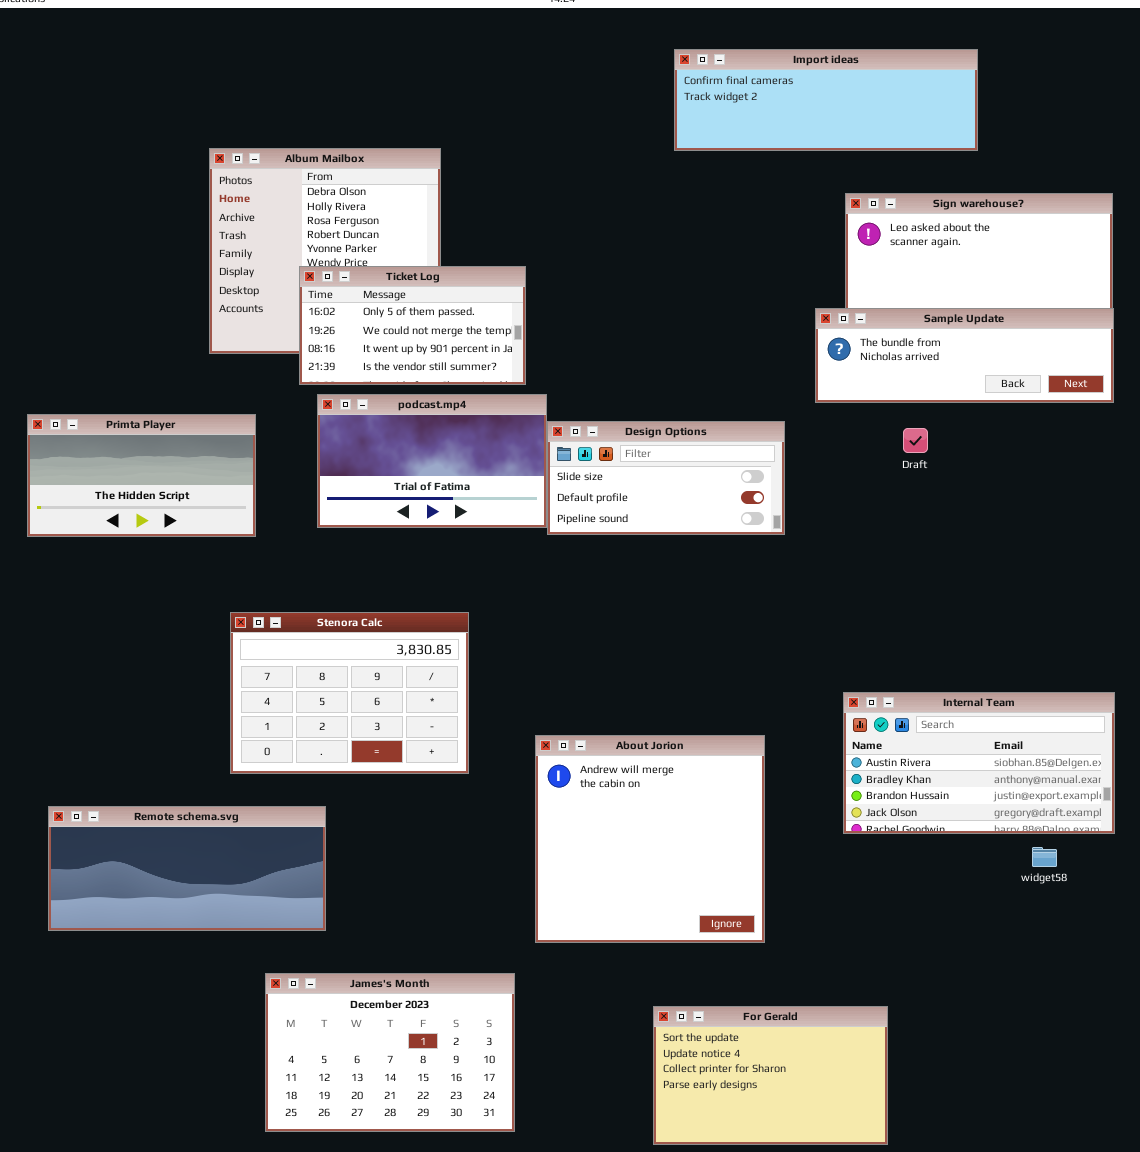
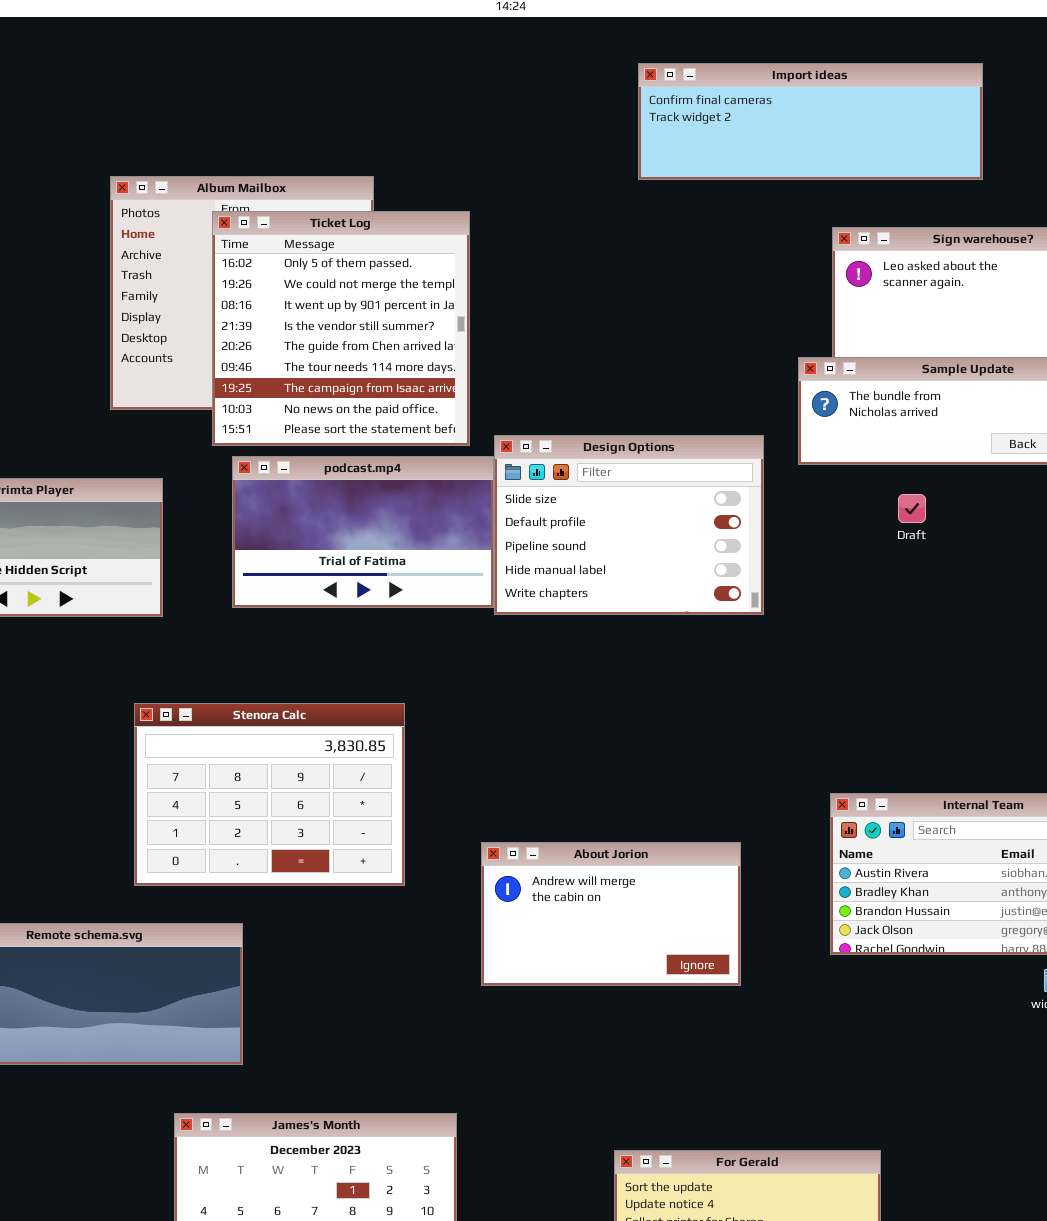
Ticket Log: [299,266,526,385] -> [212,211,470,446], resized
Design Options: [547,421,785,535] -> [494,435,764,615], resized
About Jorion: [535,735,765,943] -> [481,842,741,986], resized

